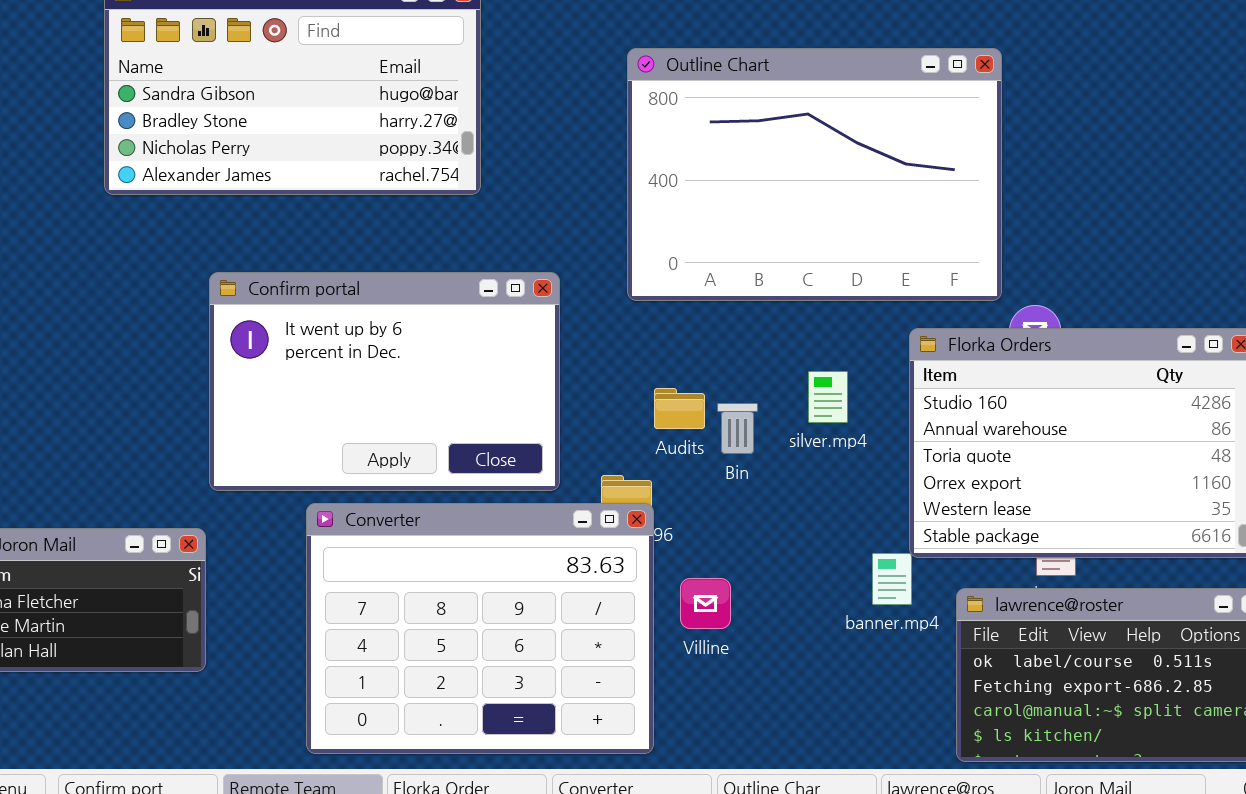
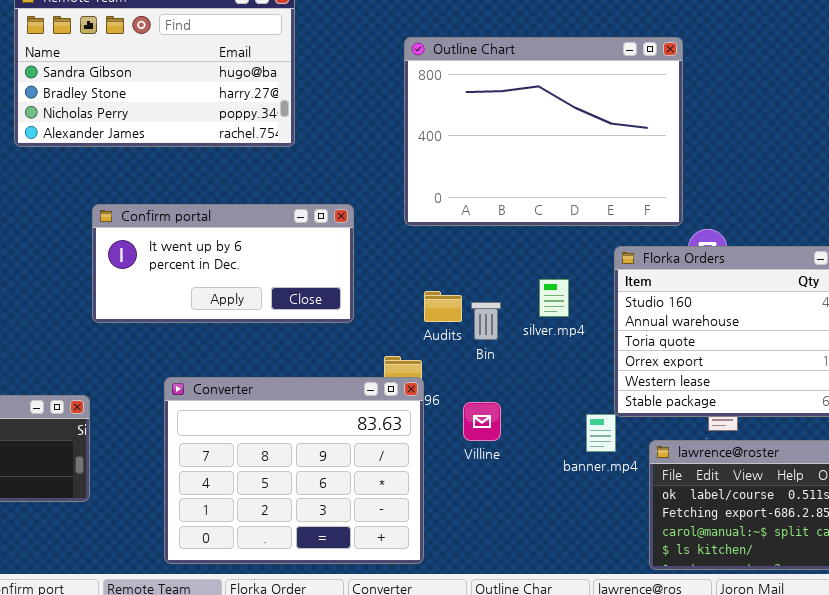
Confirm portal: [209,272,560,491] -> [92,204,354,323], resized
Villine: [680,578,731,629] -> [463,402,501,441], moved

